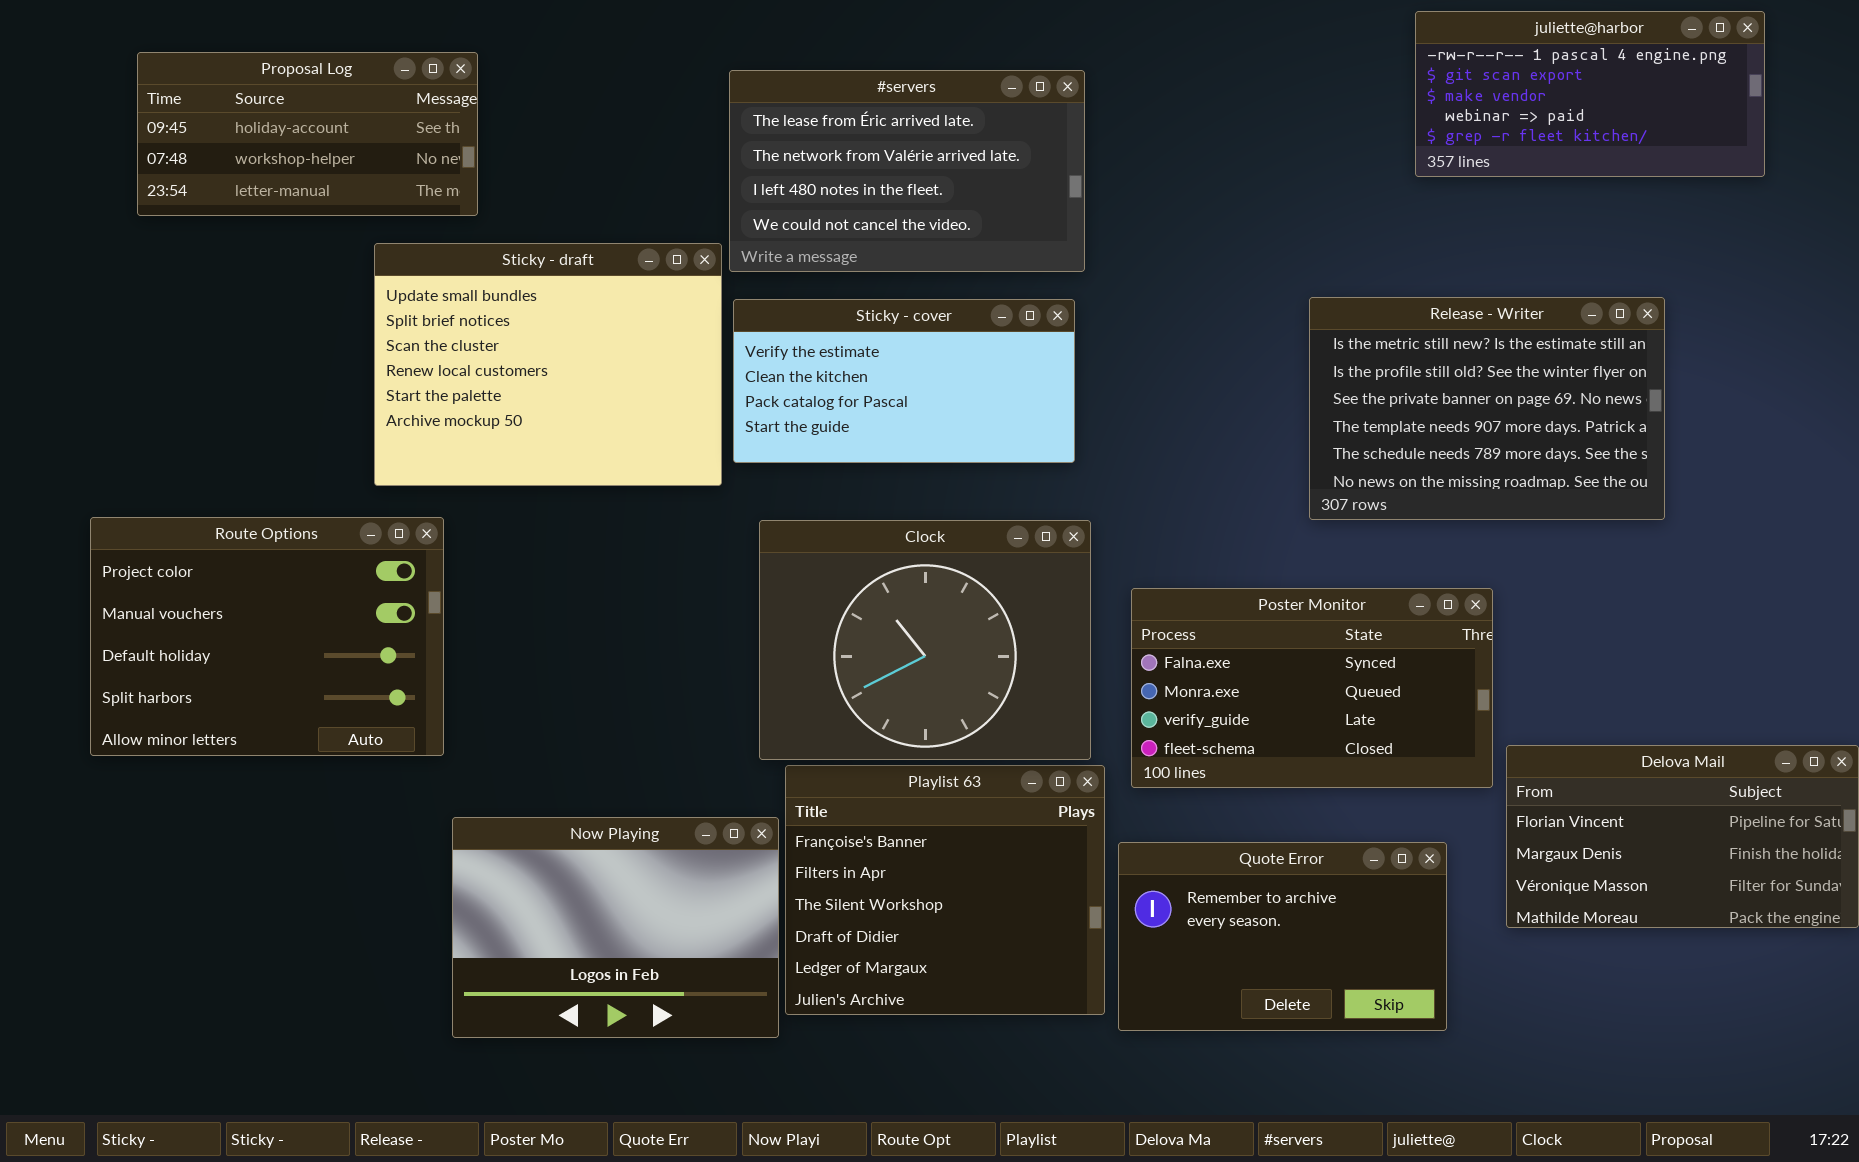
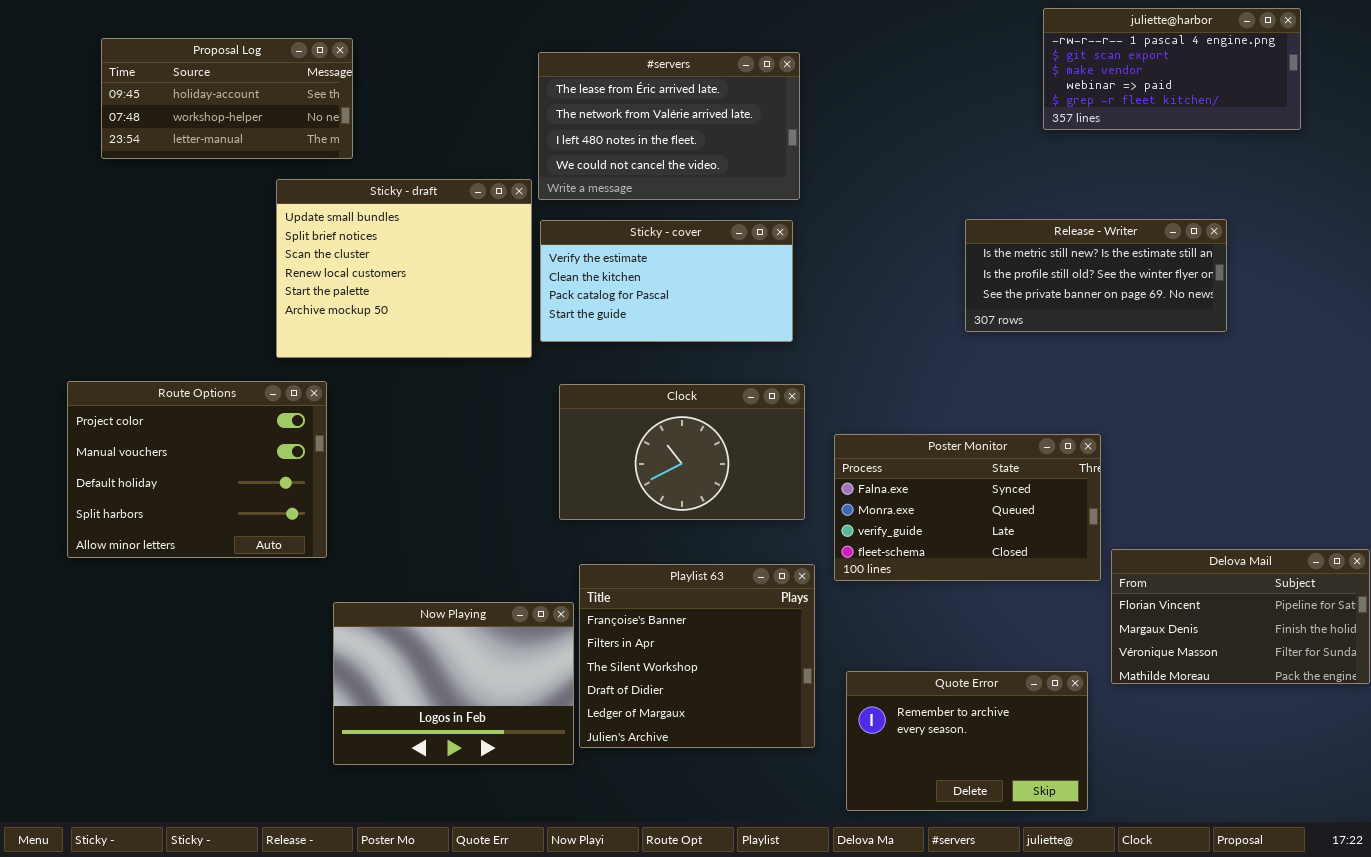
Release - Writer: [1309,297,1665,520] -> [965,219,1227,332], resized
Clock: [759,520,1091,760] -> [559,384,805,520], resized
Quote Error: [1118,842,1447,1031] -> [846,671,1088,811], moved

